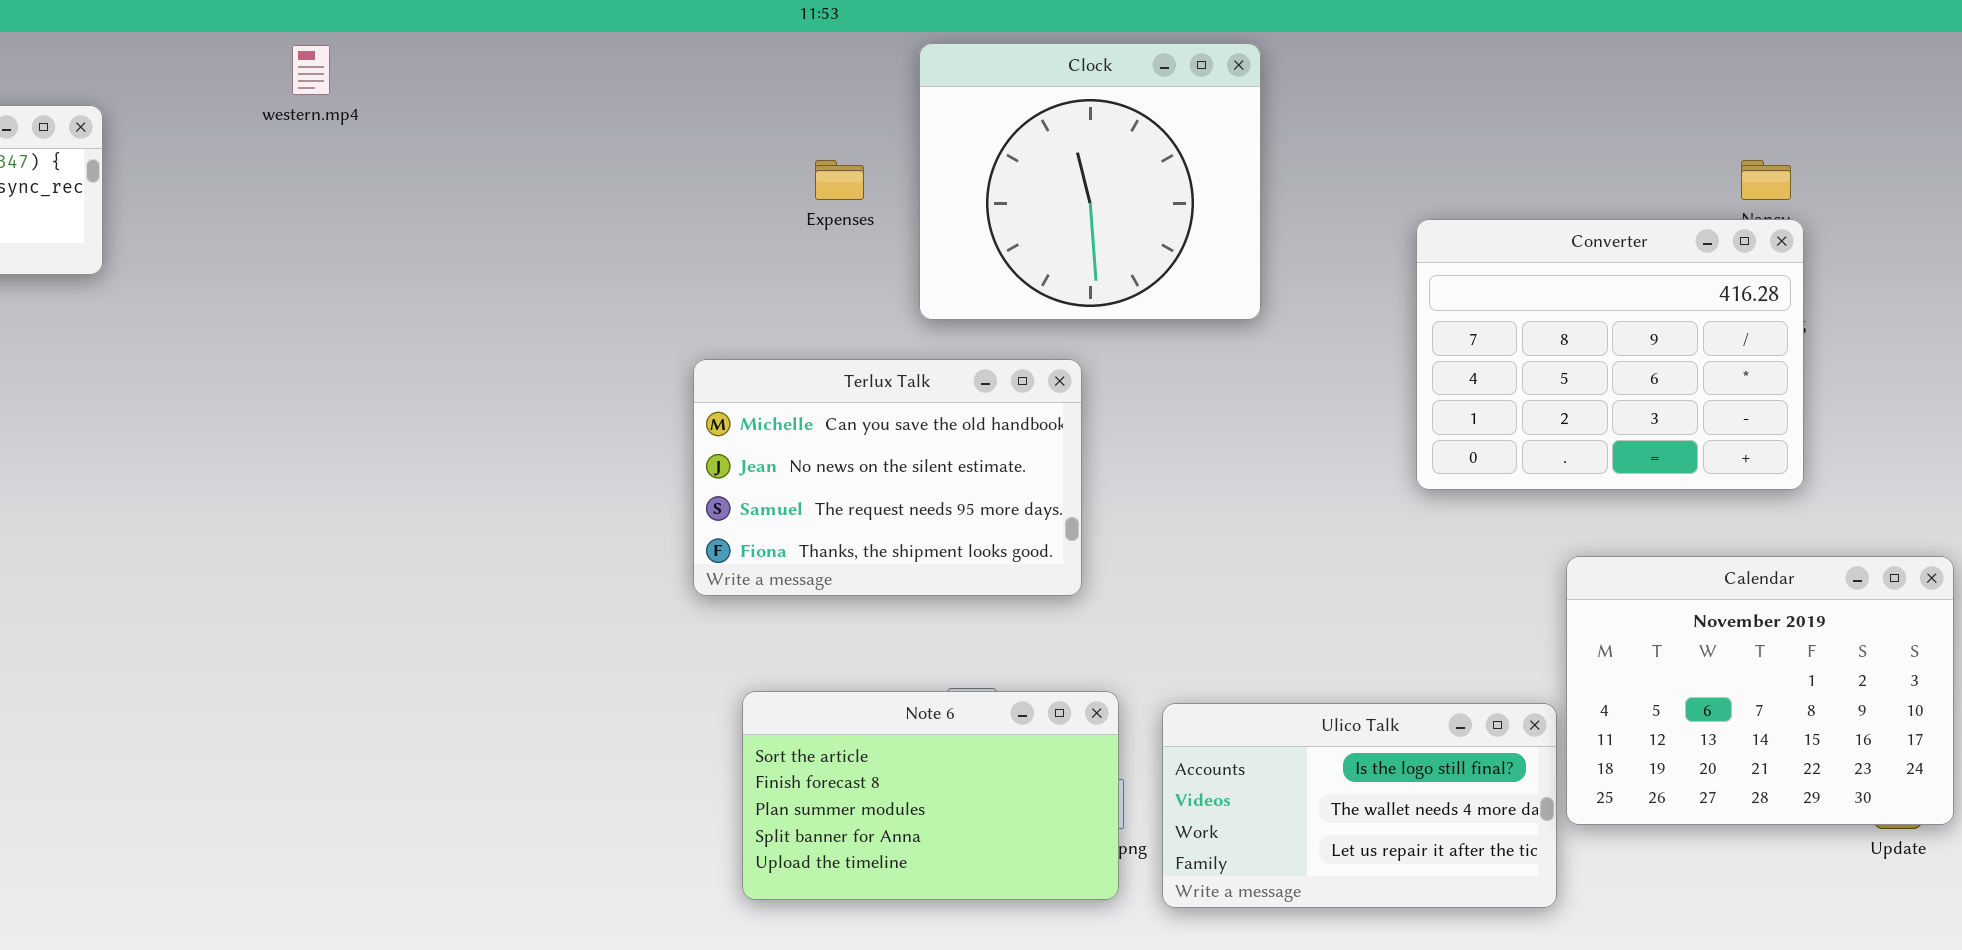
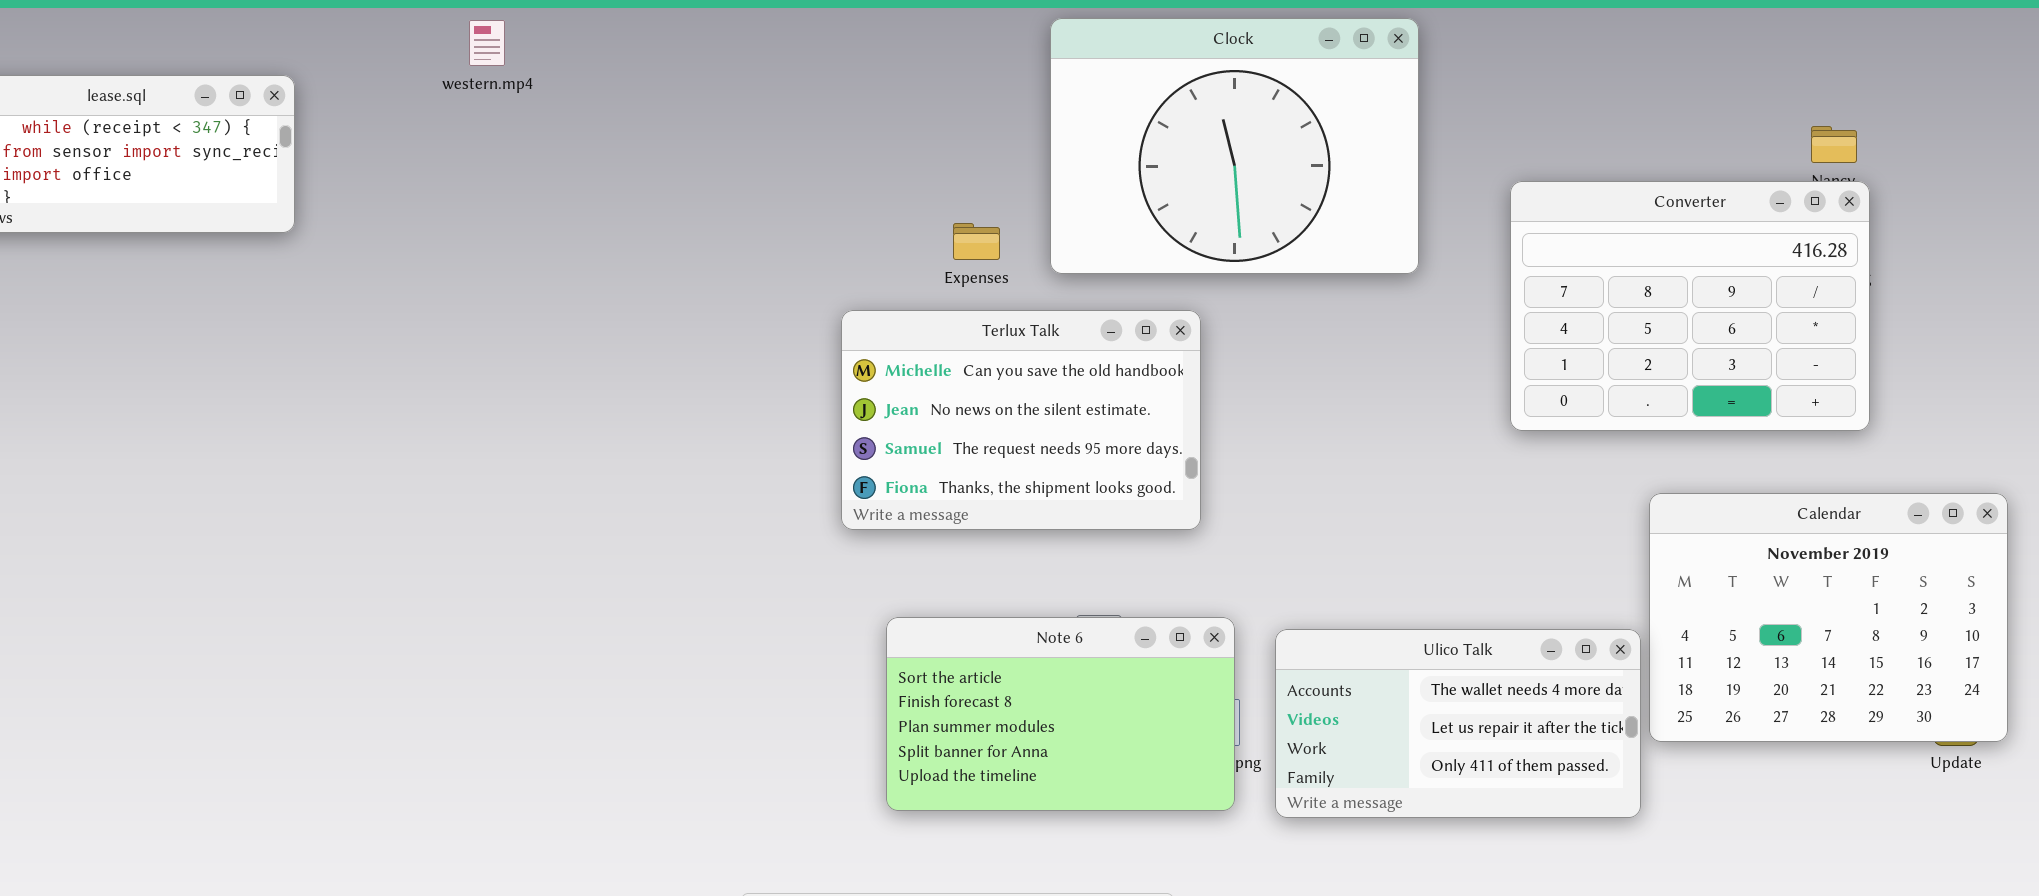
Clock: [919,43,1261,320] -> [1050,18,1419,274], resized
Expenses: [815,160,864,200] -> [953,223,1000,260], moved
Ulico Talk: [1162,703,1557,908] -> [1275,629,1641,818], scrolled down 1 row

